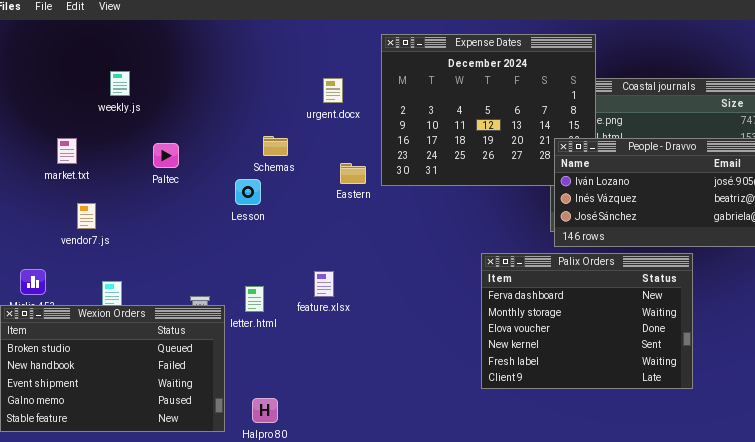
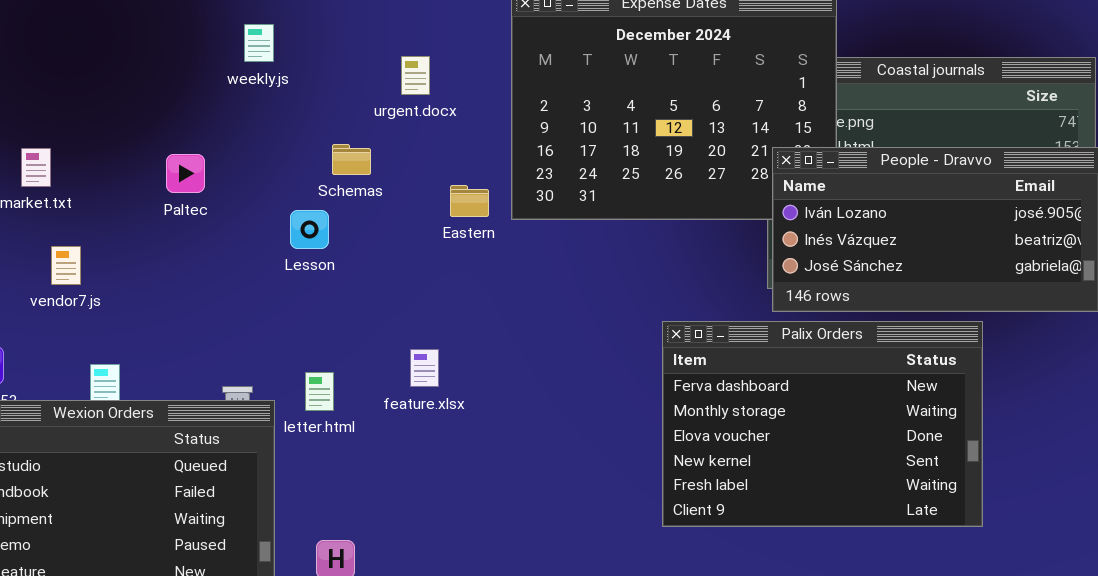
weekly.js: [110,71,130,96] -> [244,24,274,62], moved
urgent.docx: [323,78,343,103] -> [401,56,430,95], moved

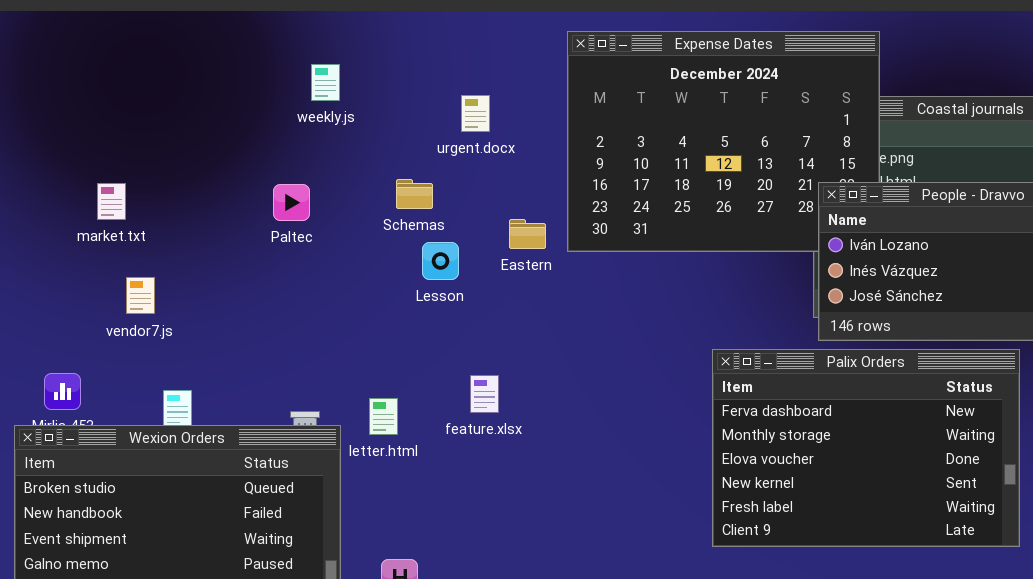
Paltec: [166,154,205,193] -> [273,184,310,221], moved
Lesson: [290,210,329,249] -> [422,242,459,280], moved

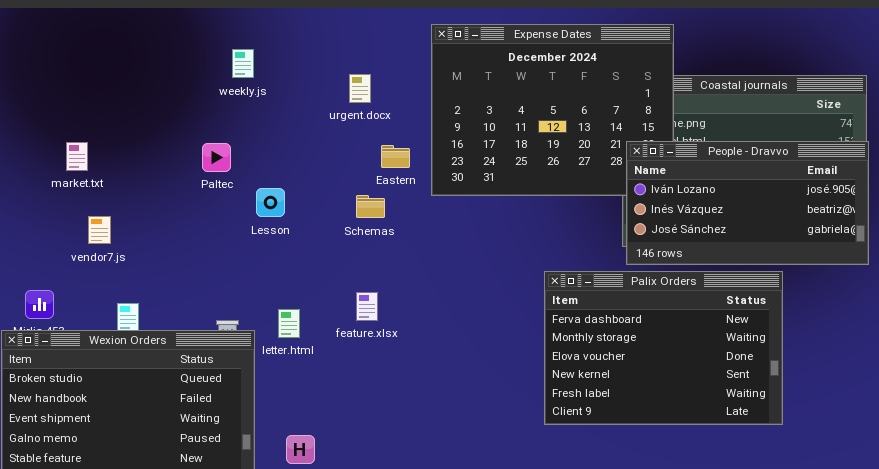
Schemas: [396,179,433,209] -> [356,195,385,218], moved
Eastern: [509,219,546,249] -> [381,145,410,168], moved
Lesson: [422,242,459,280] -> [256,188,285,217], moved

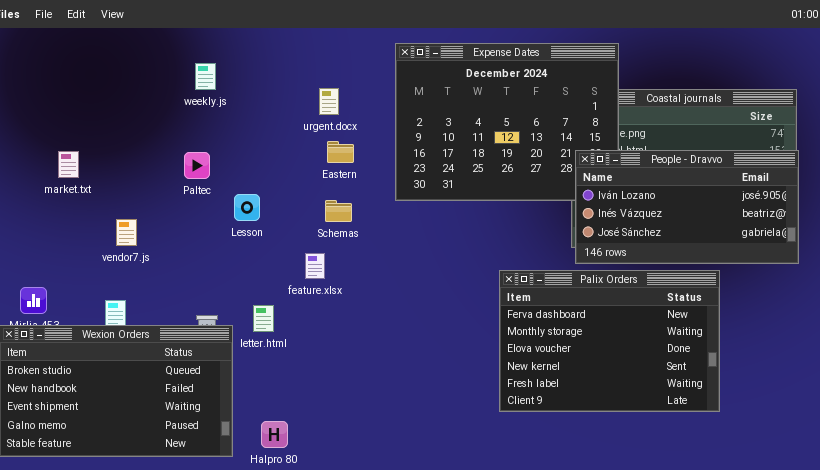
weekly.js: [232,49,254,78] -> [195,63,216,90], moved
Eastern: [381,145,410,168] -> [327,141,354,163], moved
vendor7.js: [88,216,111,244] -> [116,219,137,246], moved
feature.xlsx: [356,292,378,321] -> [305,253,325,279], moved

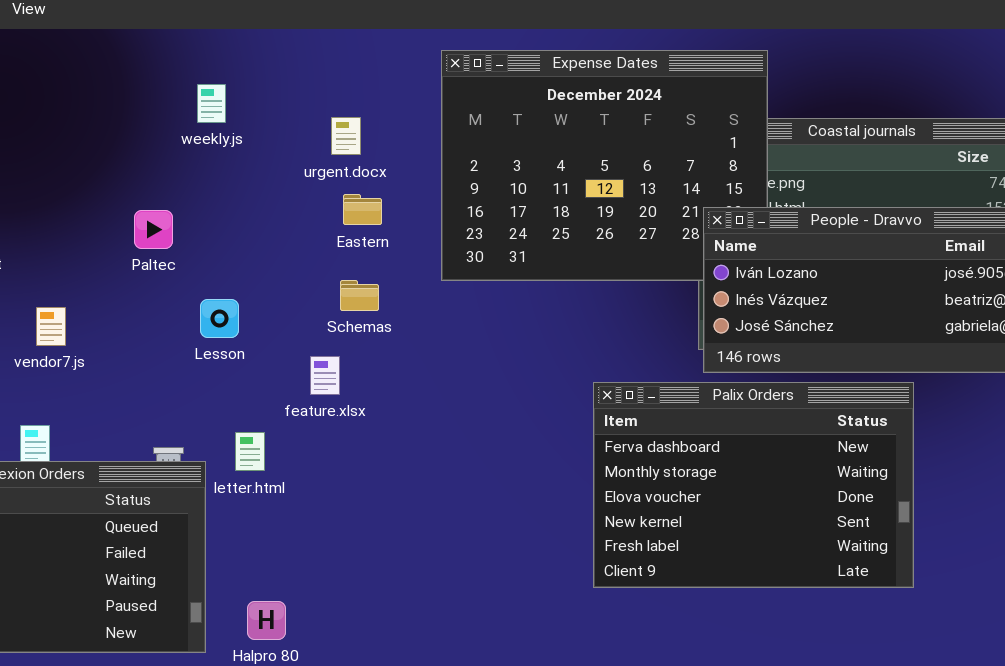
weekly.js: [195,63,216,90] -> [197,84,226,123], moved
Lesson: [234,194,260,221] -> [200,299,239,338], moved

